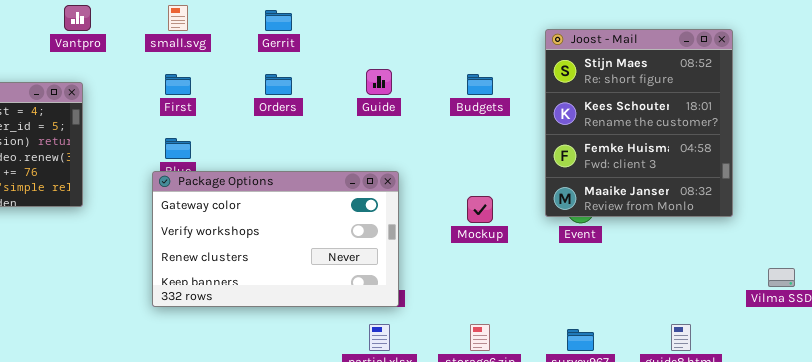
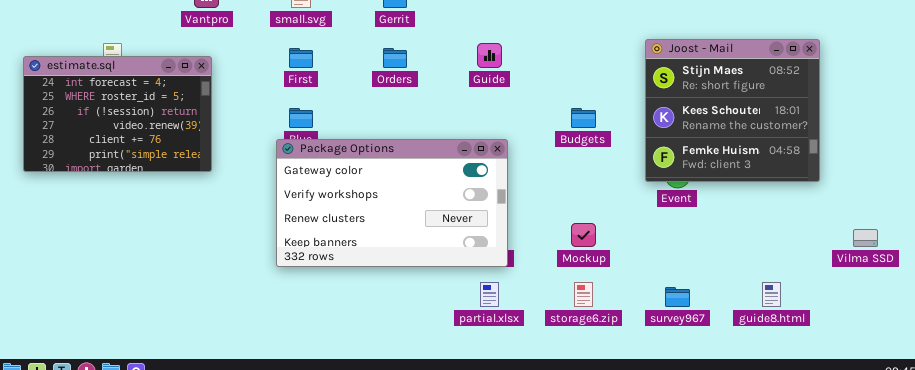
Joost - Mail: [545,29,733,217] -> [645,39,820,182], resized
Budgets: [467,74,493,95] -> [571,108,596,128], moved
Mockup: [467,196,493,223] -> [571,223,596,247], moved

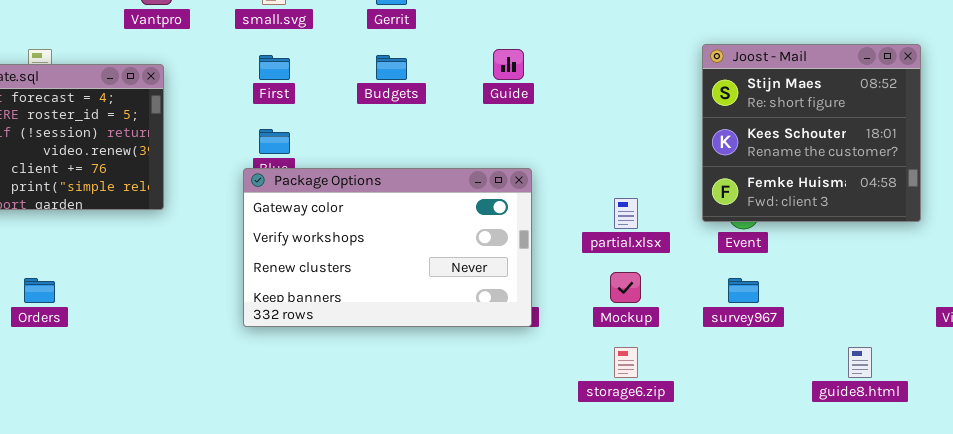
Orders: [383,48,407,68] -> [24,278,55,303], moved
Budgets: [571,108,596,128] -> [376,55,407,80], moved
partial.xlsx: [480,282,499,307] -> [614,198,638,229], moved
survey967: [665,287,690,307] -> [728,278,759,303], moved

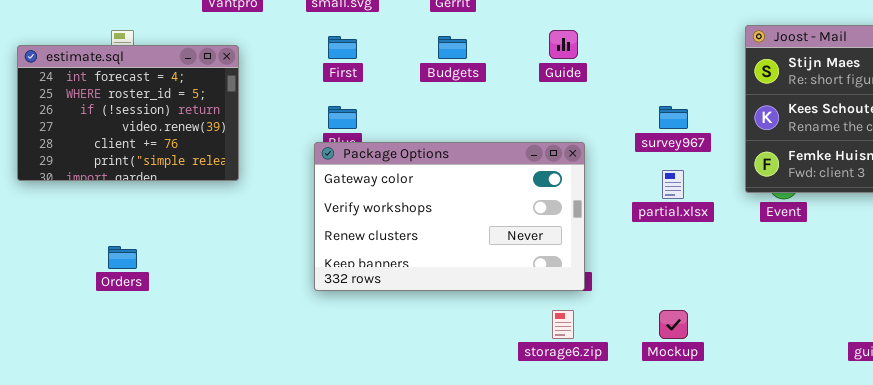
Mockup: [610,272,641,303] -> [659,310,688,339], moved
survey967: [728,278,759,303] -> [659,106,688,129], moved
storage6.zip: [614,347,638,378] -> [552,310,574,339], moved

